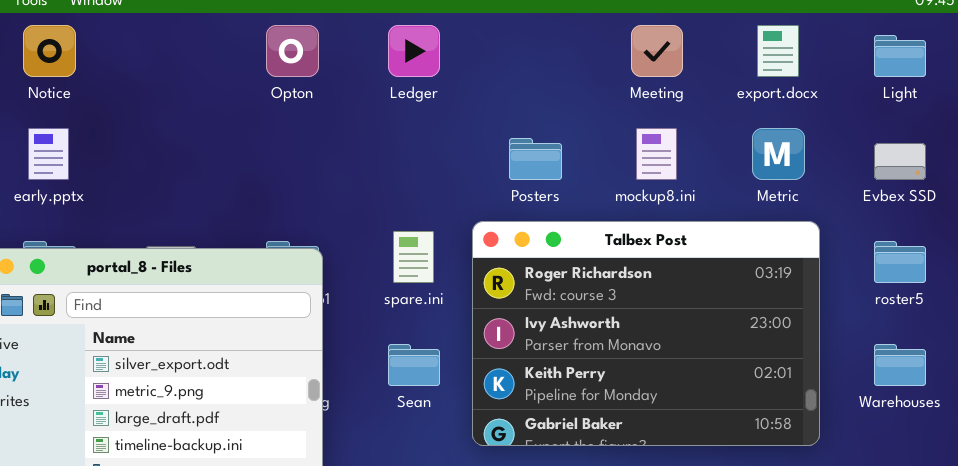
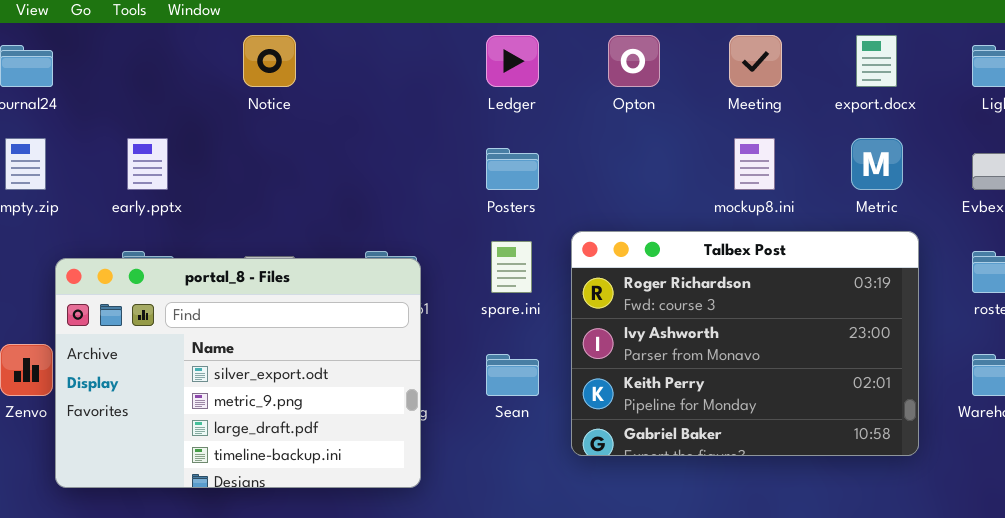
Notice: [23,25,76,77] -> [243,35,296,87], moved
Opton: [266,25,319,77] -> [608,35,660,87], moved
Posters: [509,138,562,180] -> [486,148,539,190], moved

